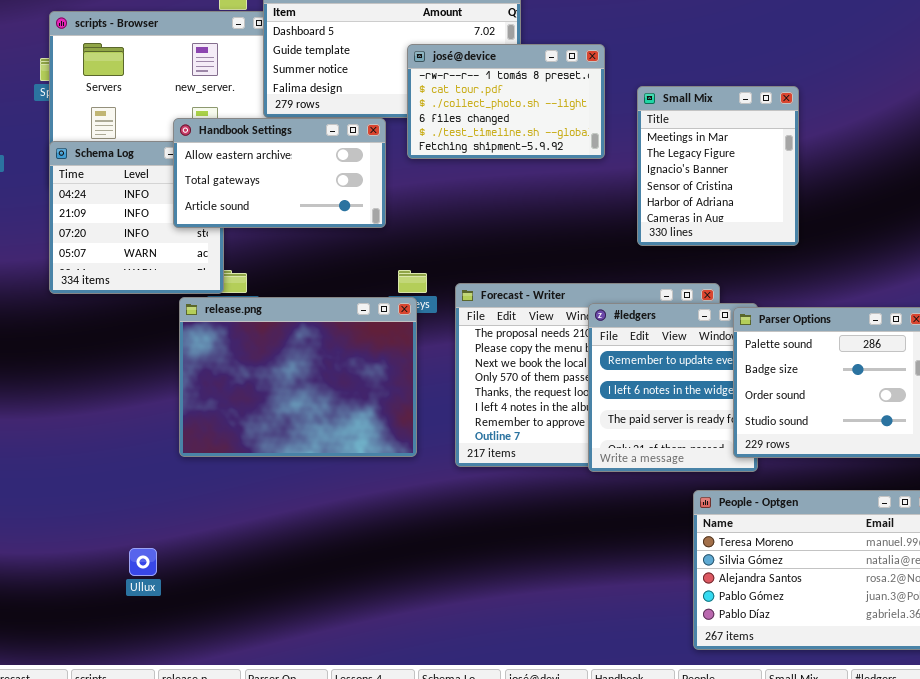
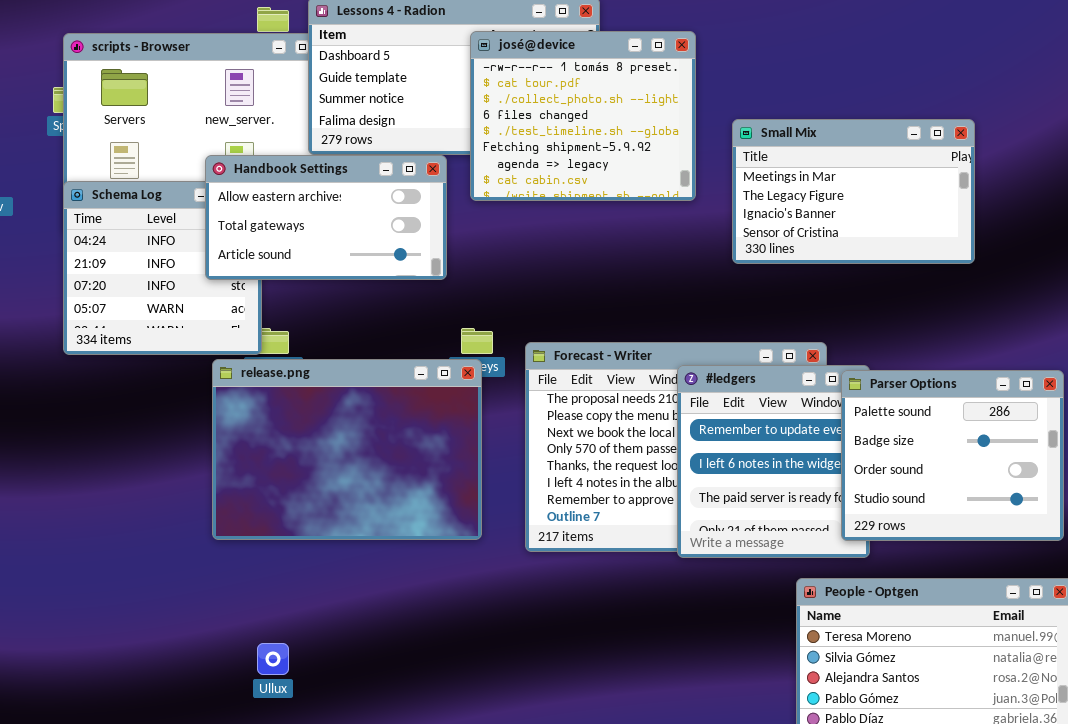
josé@device: [407,44,605,159] -> [470,31,696,201], resized
Small Mix: [637,86,799,246] -> [732,119,975,264], resized
Ullux: [129,548,157,576] -> [257,643,289,675], moved

